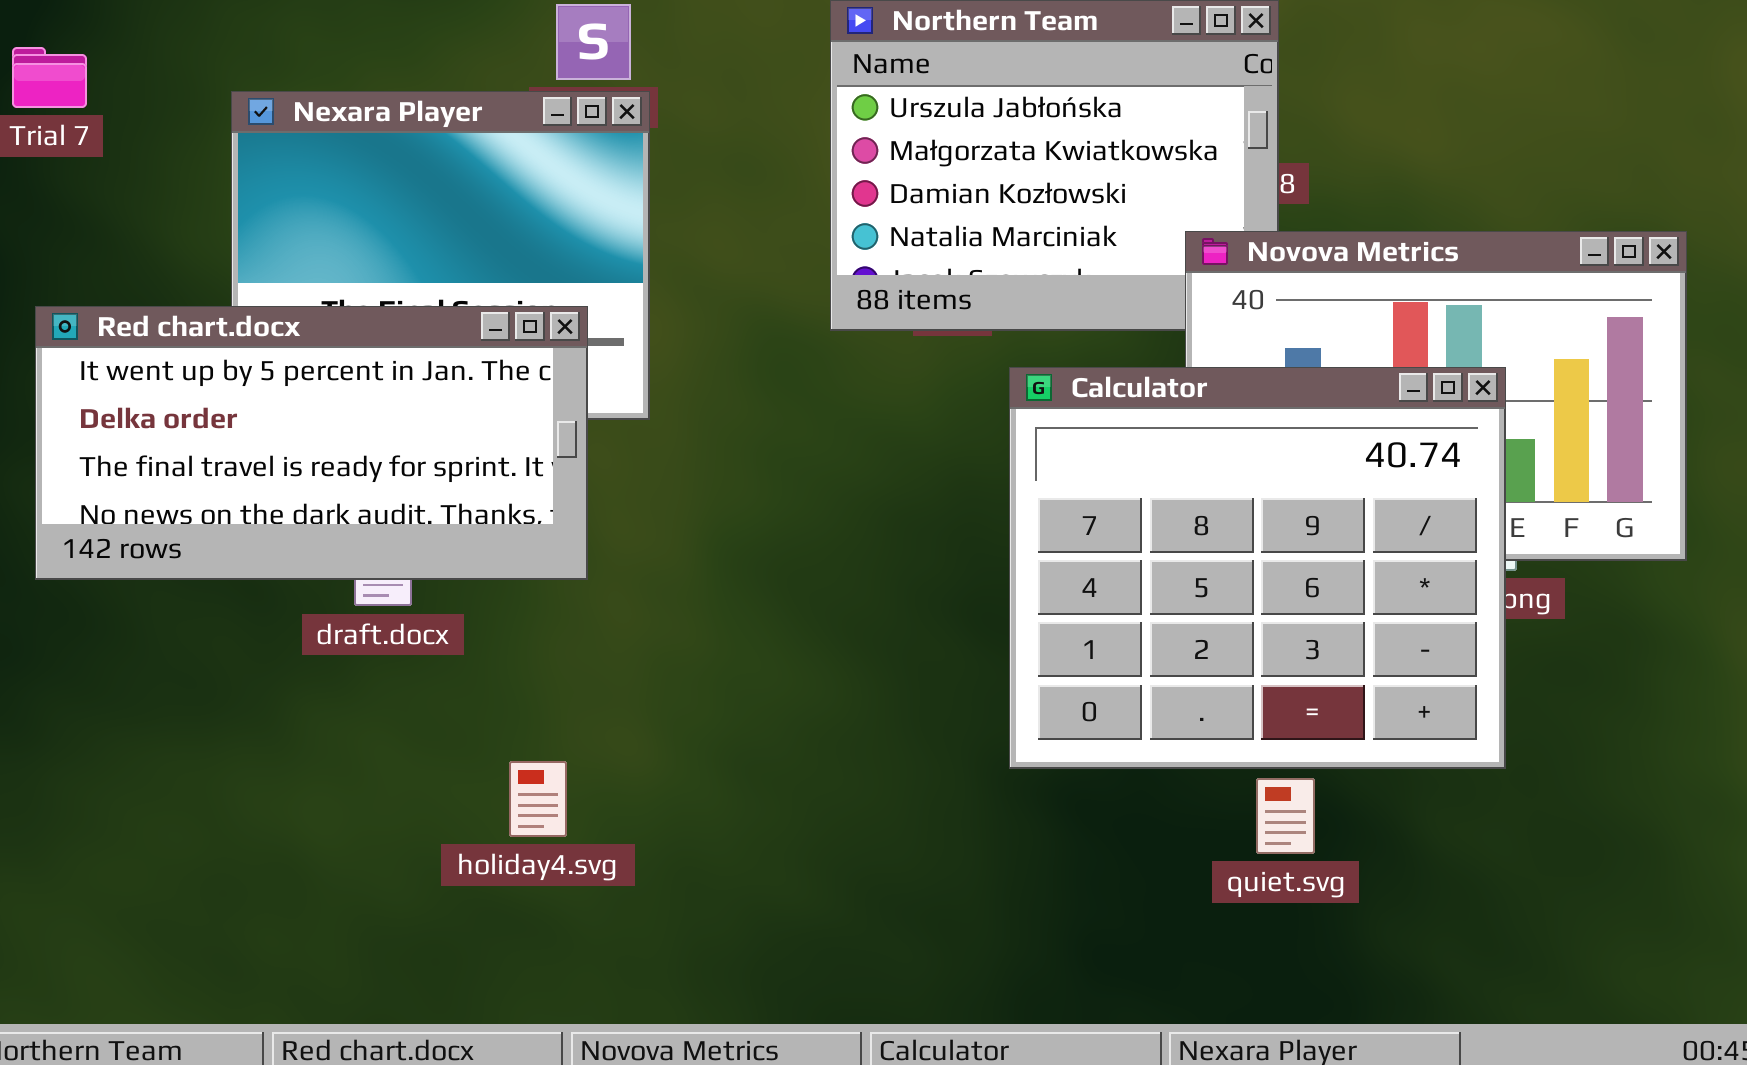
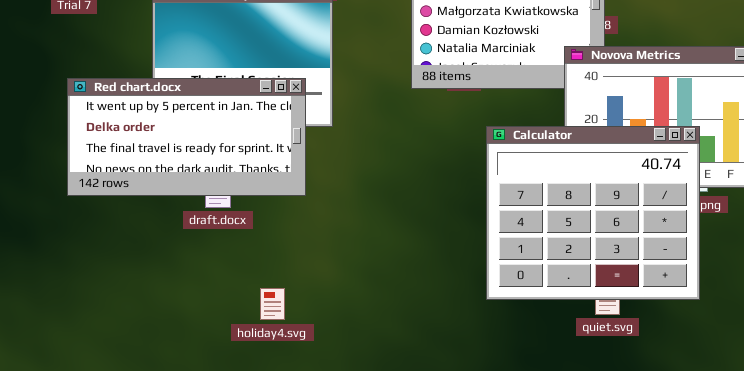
Calculator: [1009,367,1506,769] -> [486,126,700,300], moved
holiday4.svg: [509,761,567,837] -> [260,288,285,320], moved

